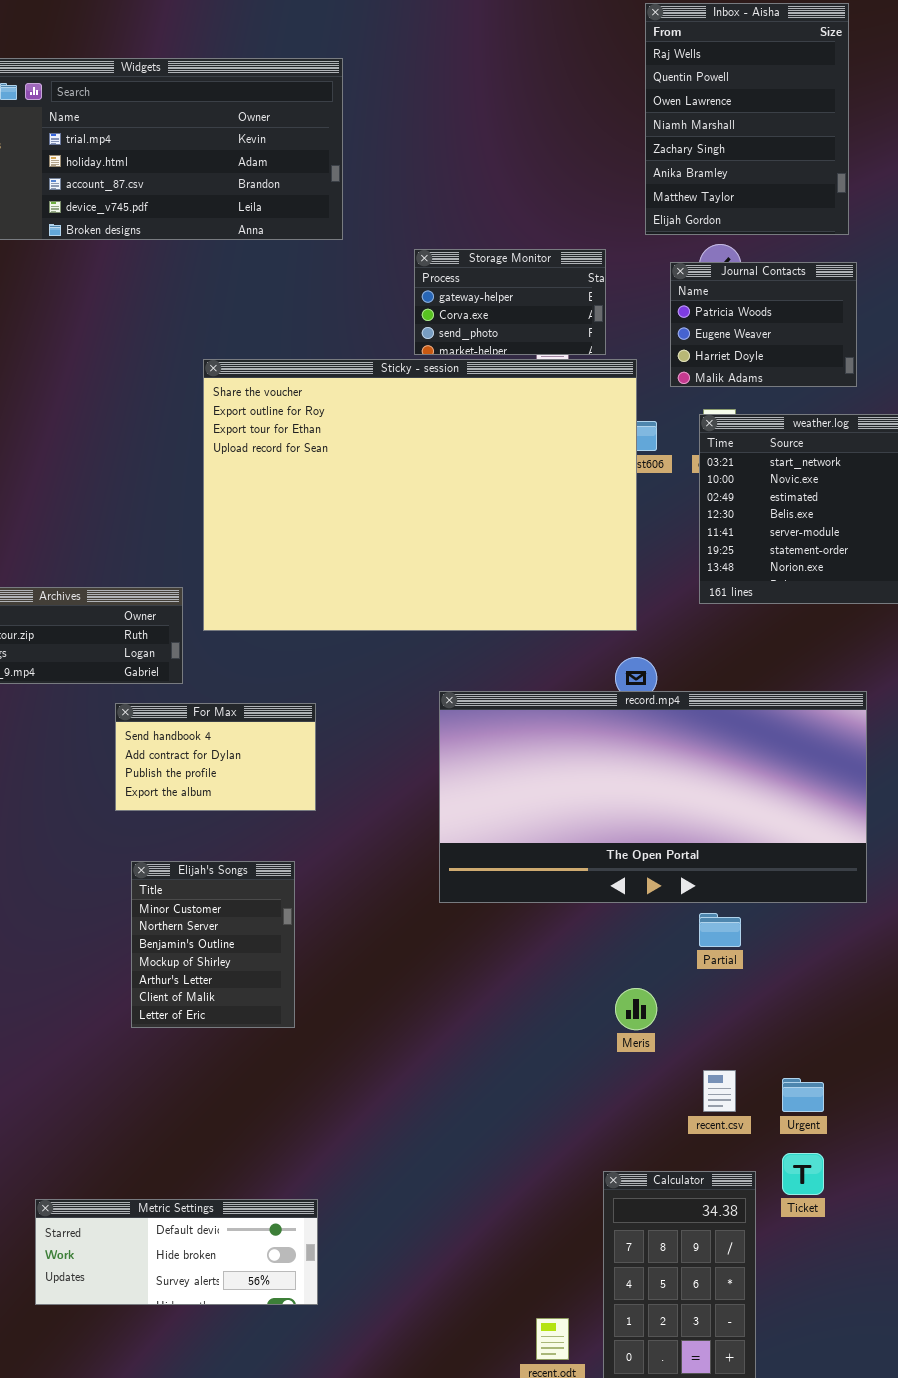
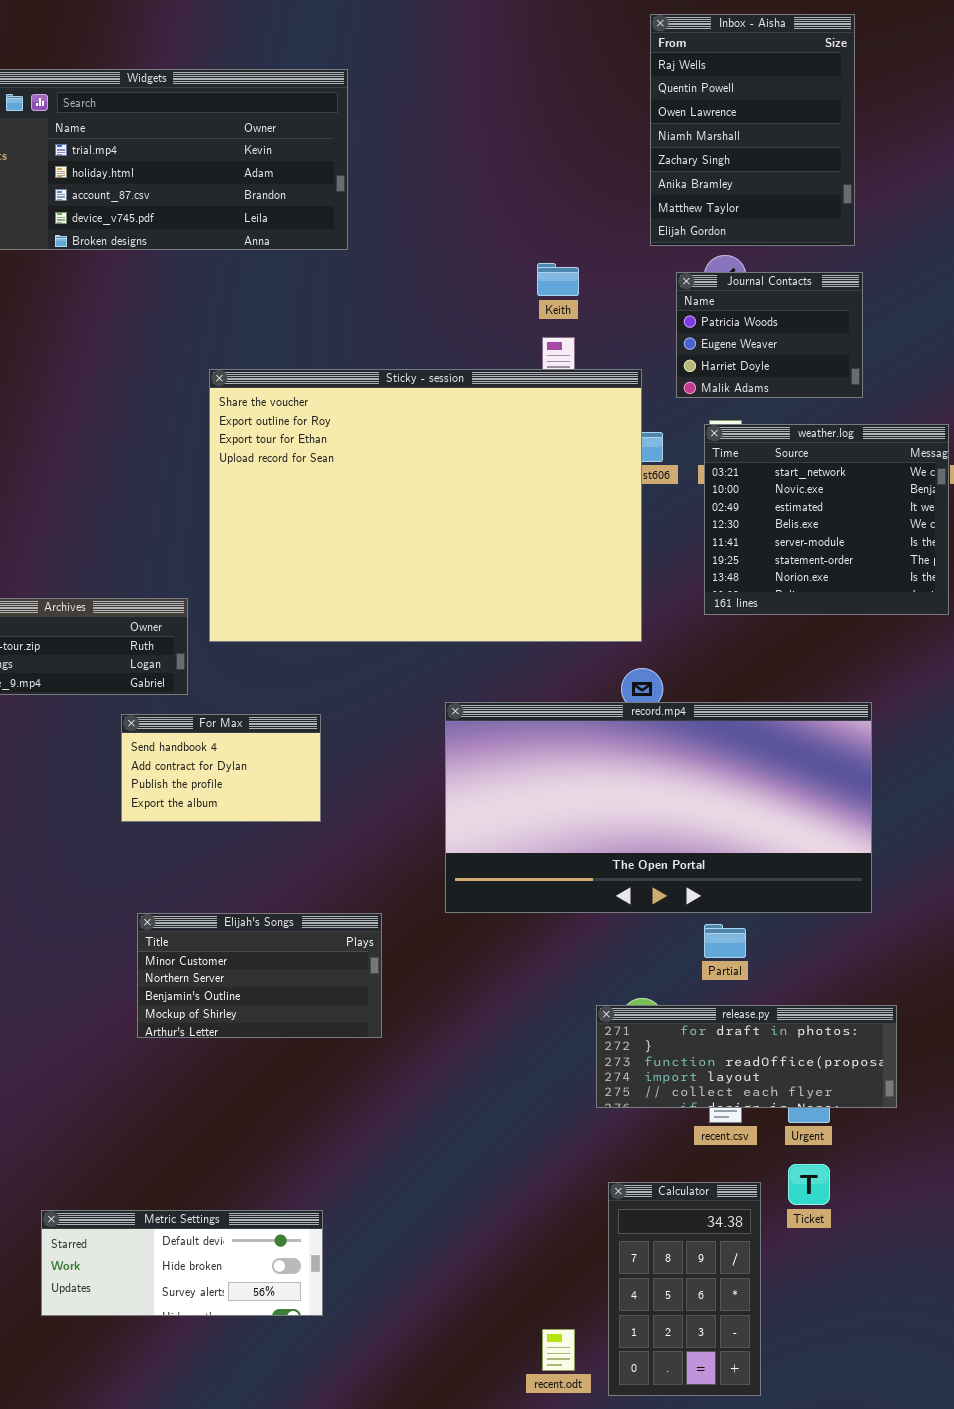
Storage Monitor: [414,249,606,355] -> none, closed
Elijah's Songs: [131,861,295,1028] -> [137,913,382,1038], resized
release.py: none -> [596,1005,897,1108], opened

